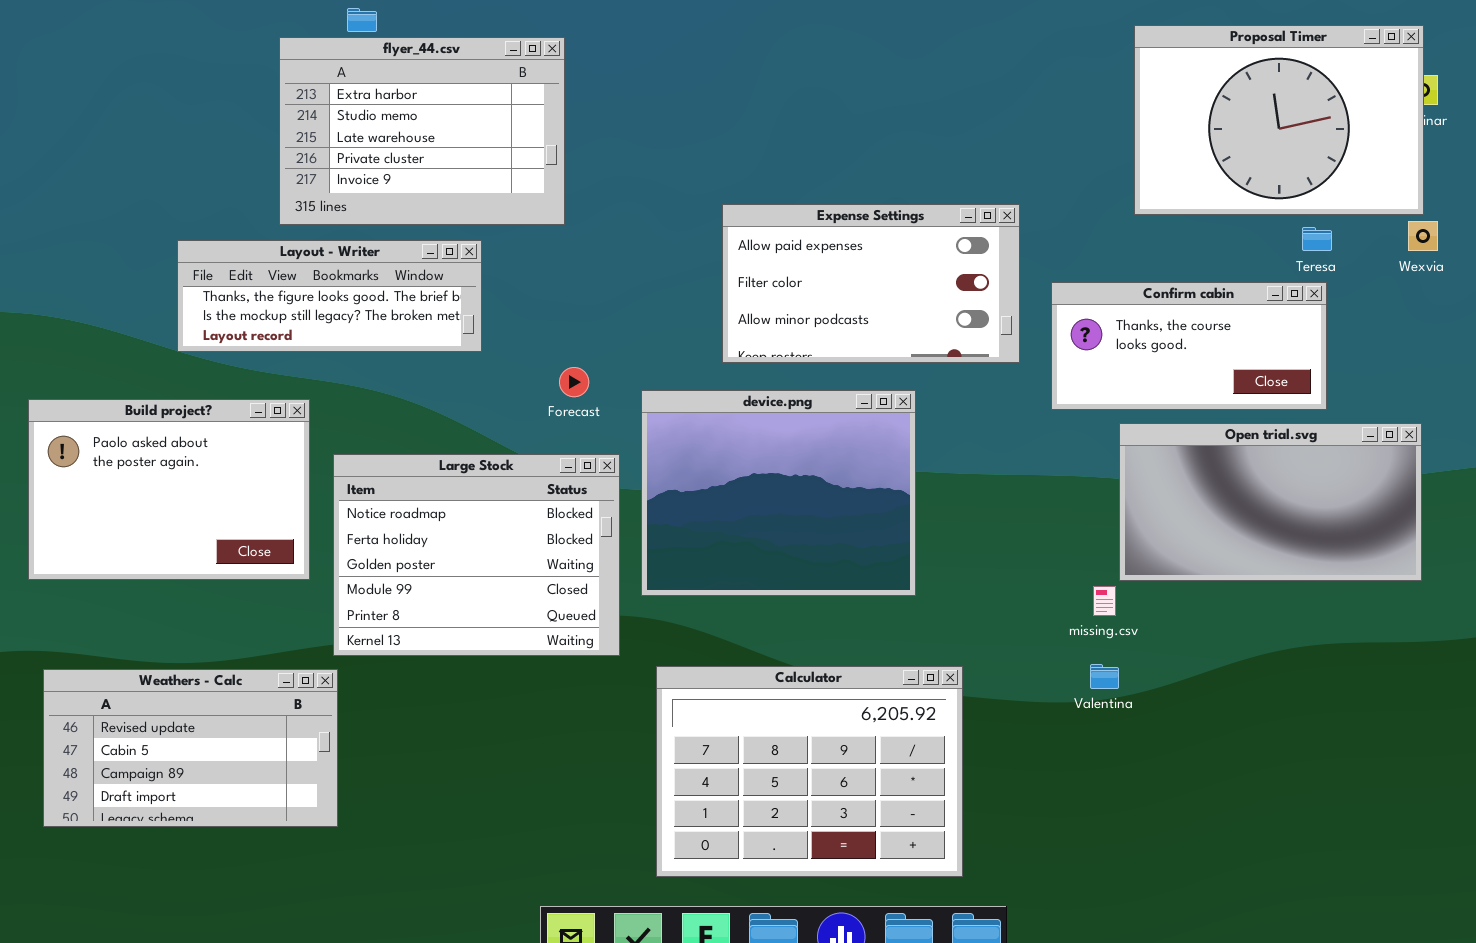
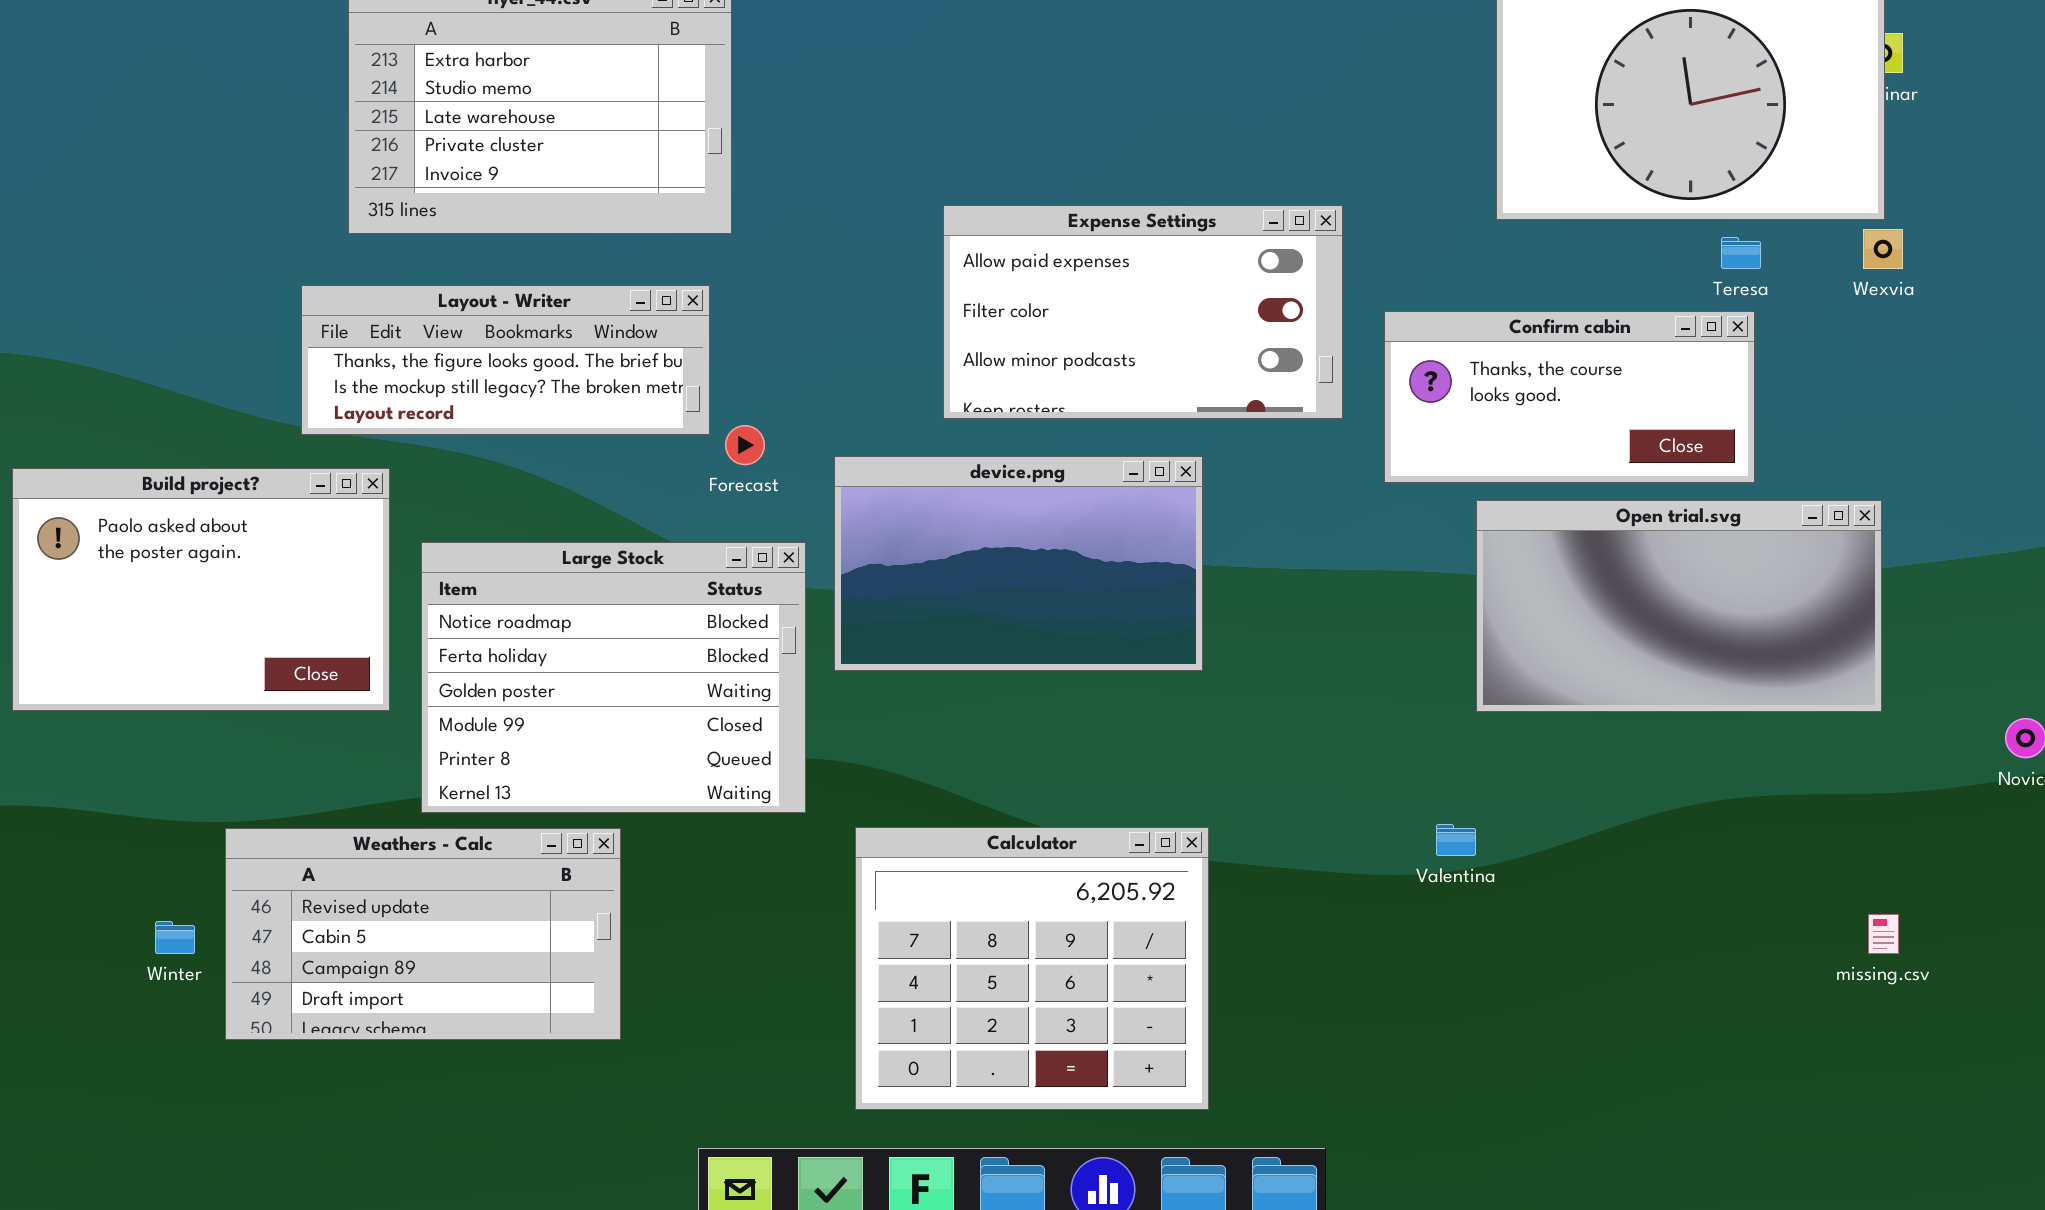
Layout - Writer: [177,240,482,352] -> [301,285,710,435], moved
device.png: [641,390,916,596] -> [834,456,1203,671], resized
missing.csv: [1093,586,1116,616] -> [1868,914,1899,954], moved
Calculator: [656,666,963,877] -> [855,827,1209,1110], resized
Weathers - Calc: [43,669,338,827] -> [225,828,621,1040], moved

